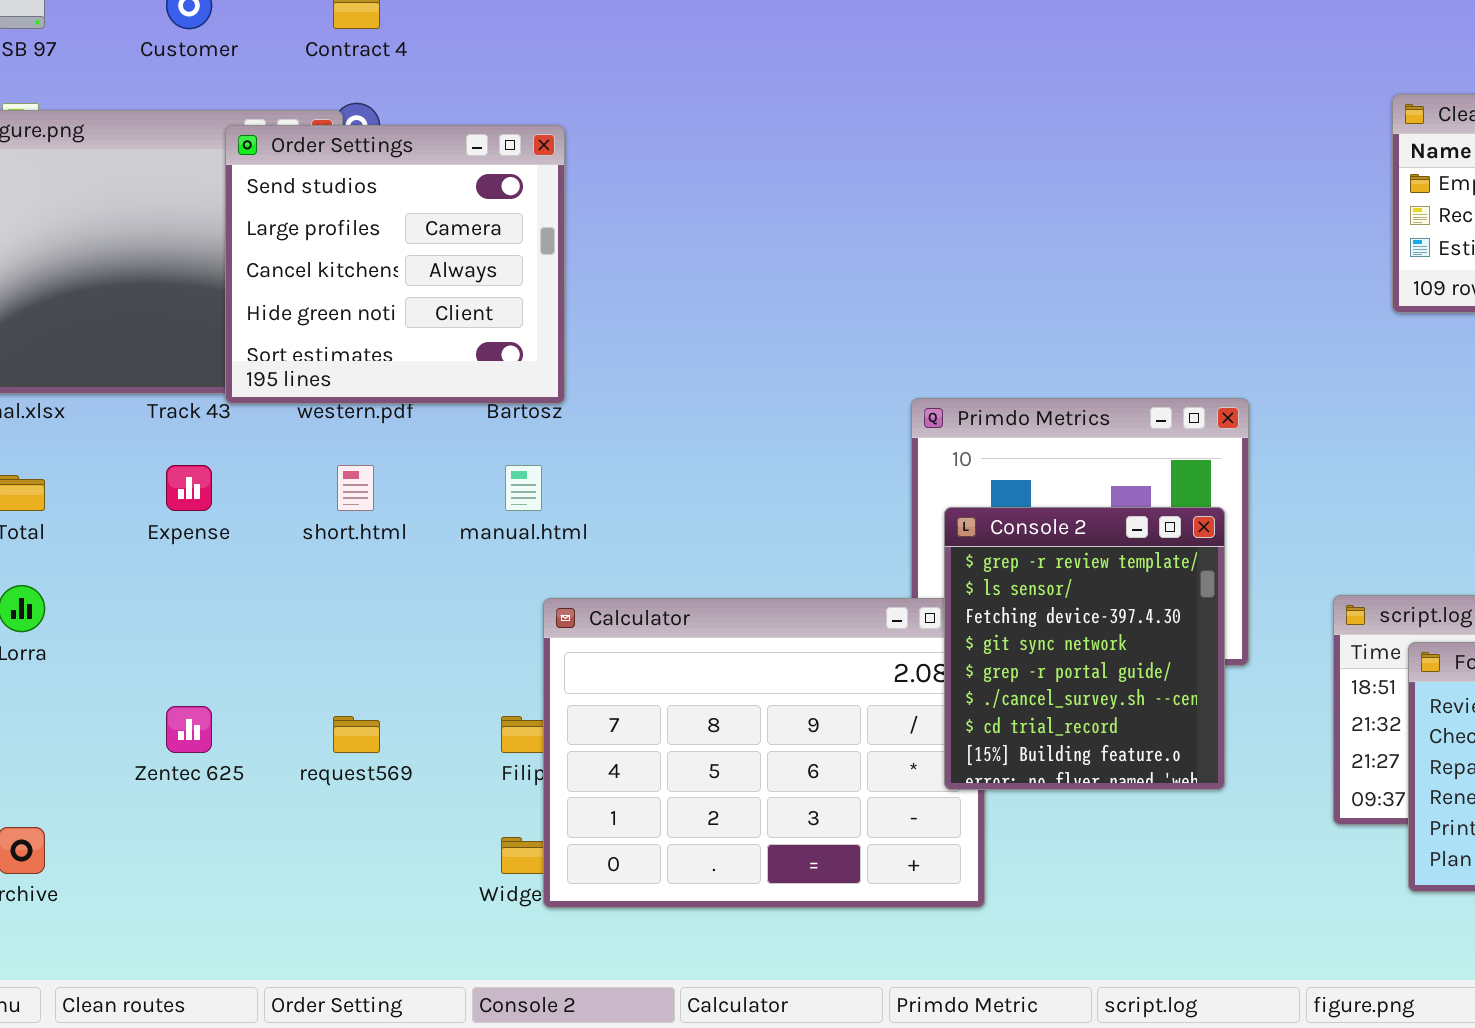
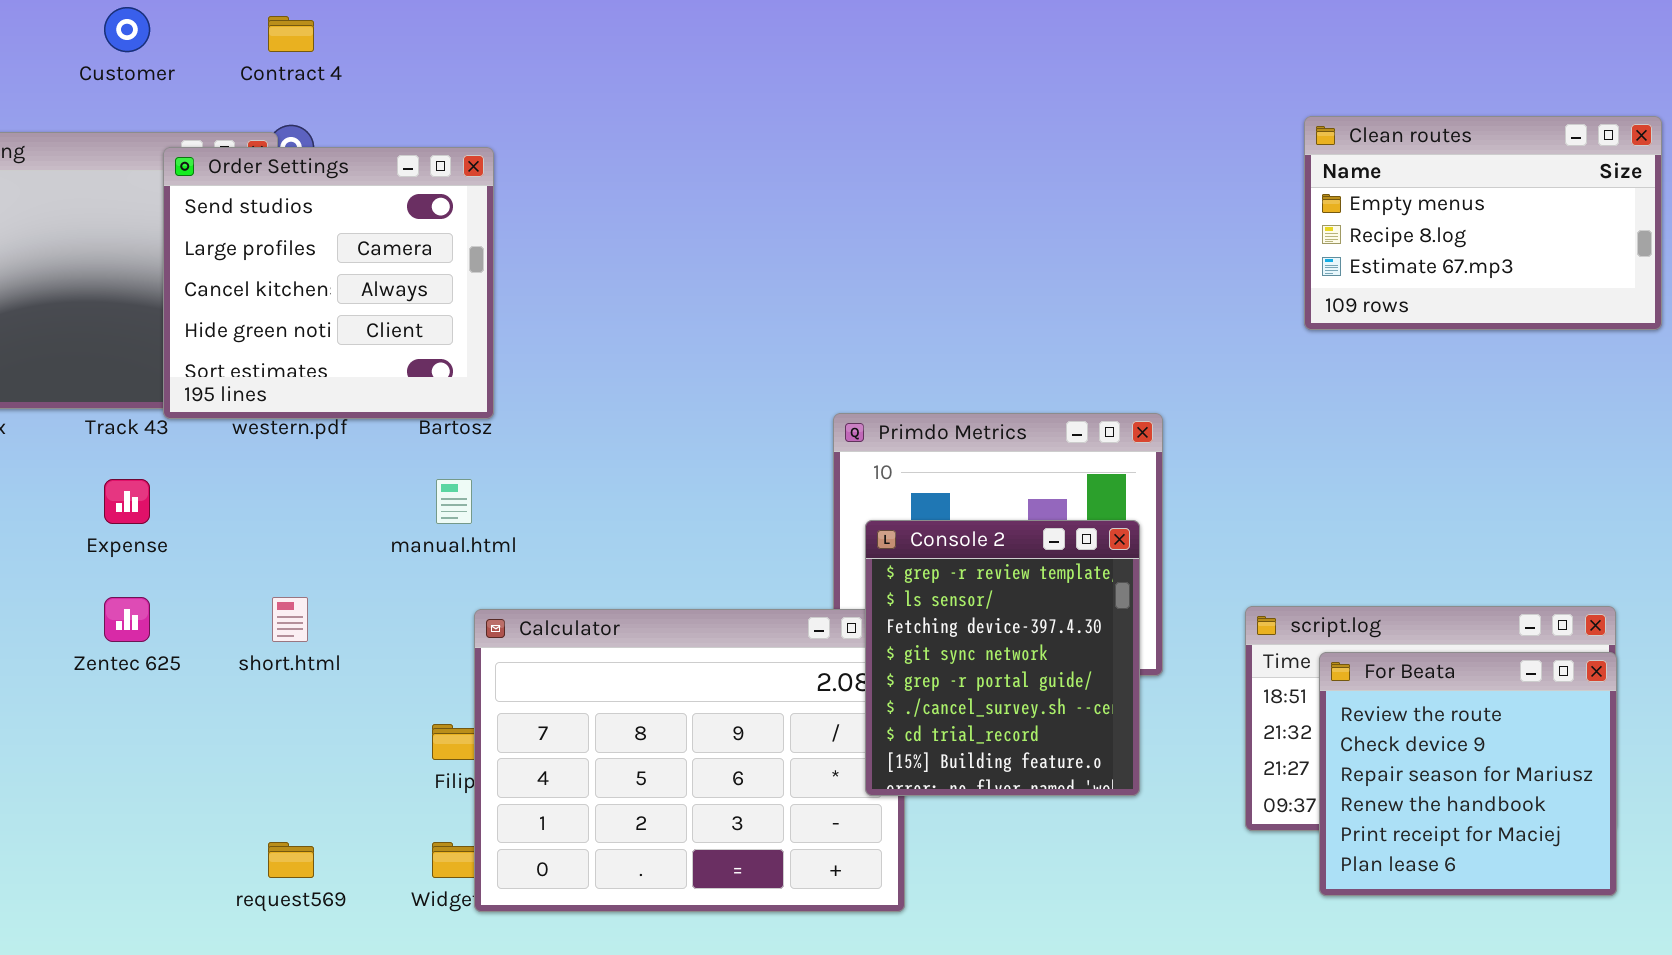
short.html: [337,465,374,511] -> [272,597,308,642], moved
Zentec 625: [166,706,212,753] -> [104,597,150,642], moved
request569: [333,716,380,753] -> [268,842,314,878], moved

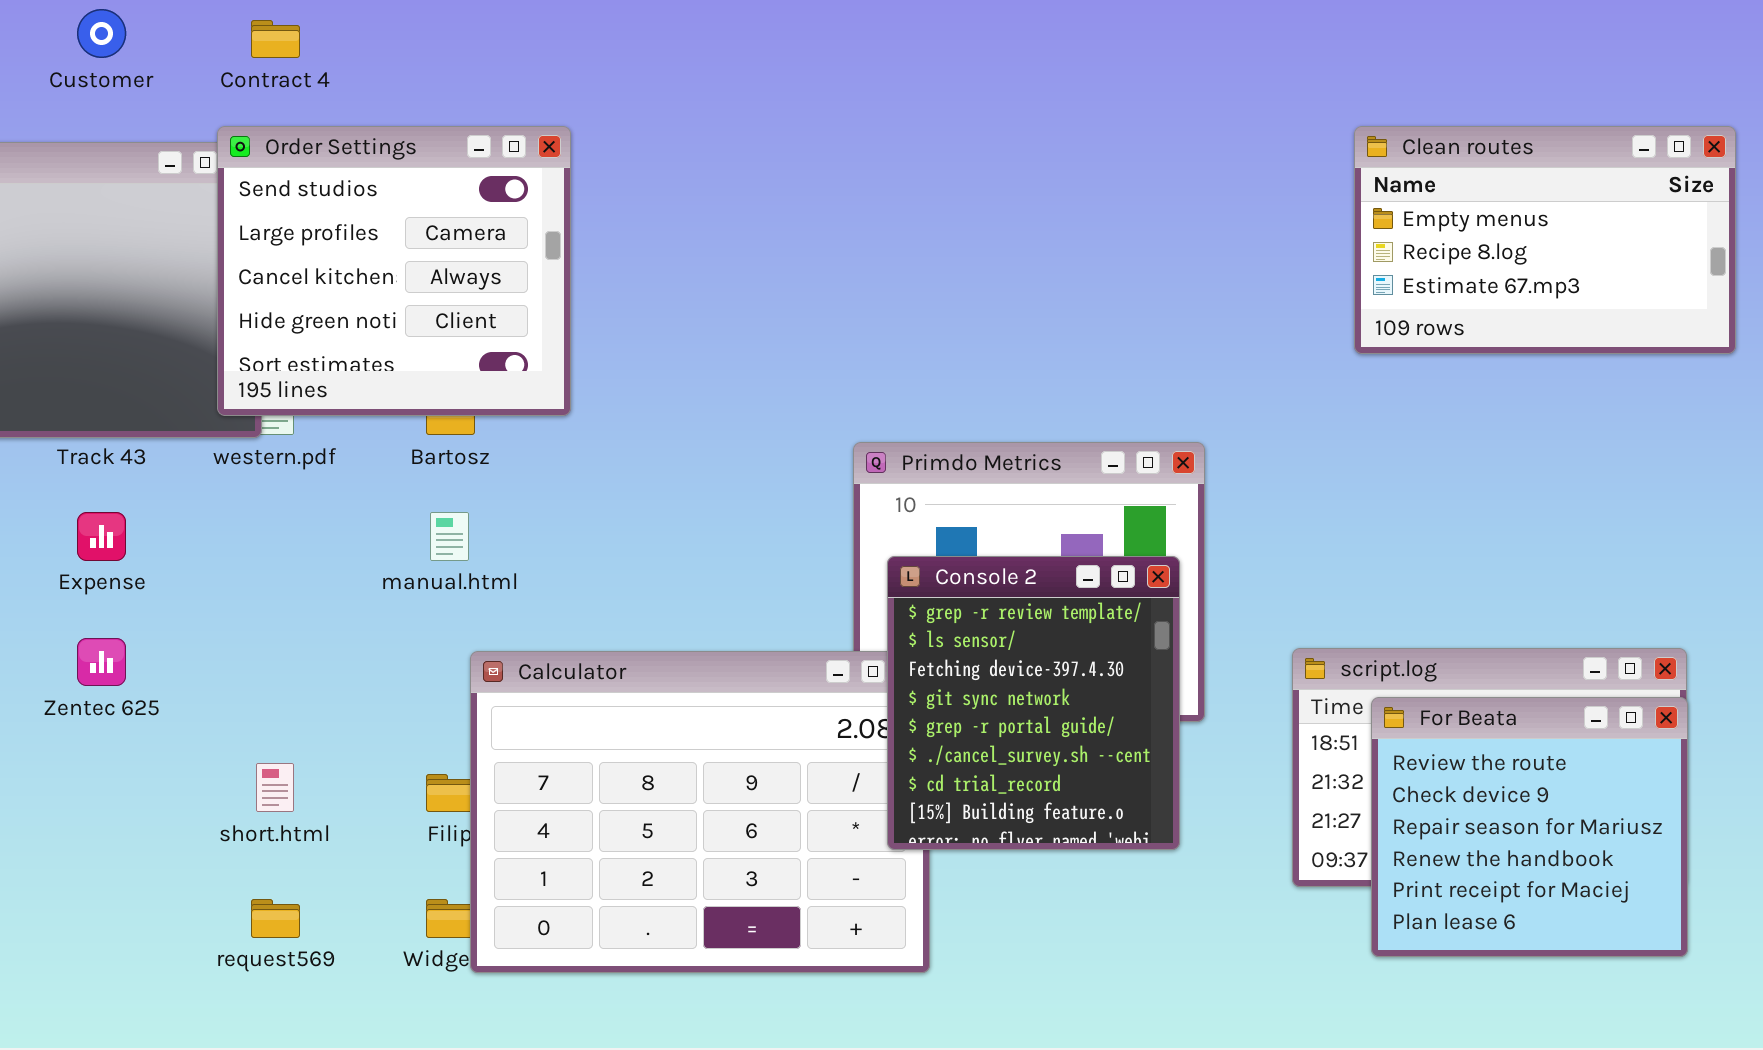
Order Settings: [163,147,494,419] -> [217,126,571,416], moved
short.html: [272,597,308,642] -> [256,763,294,812], moved

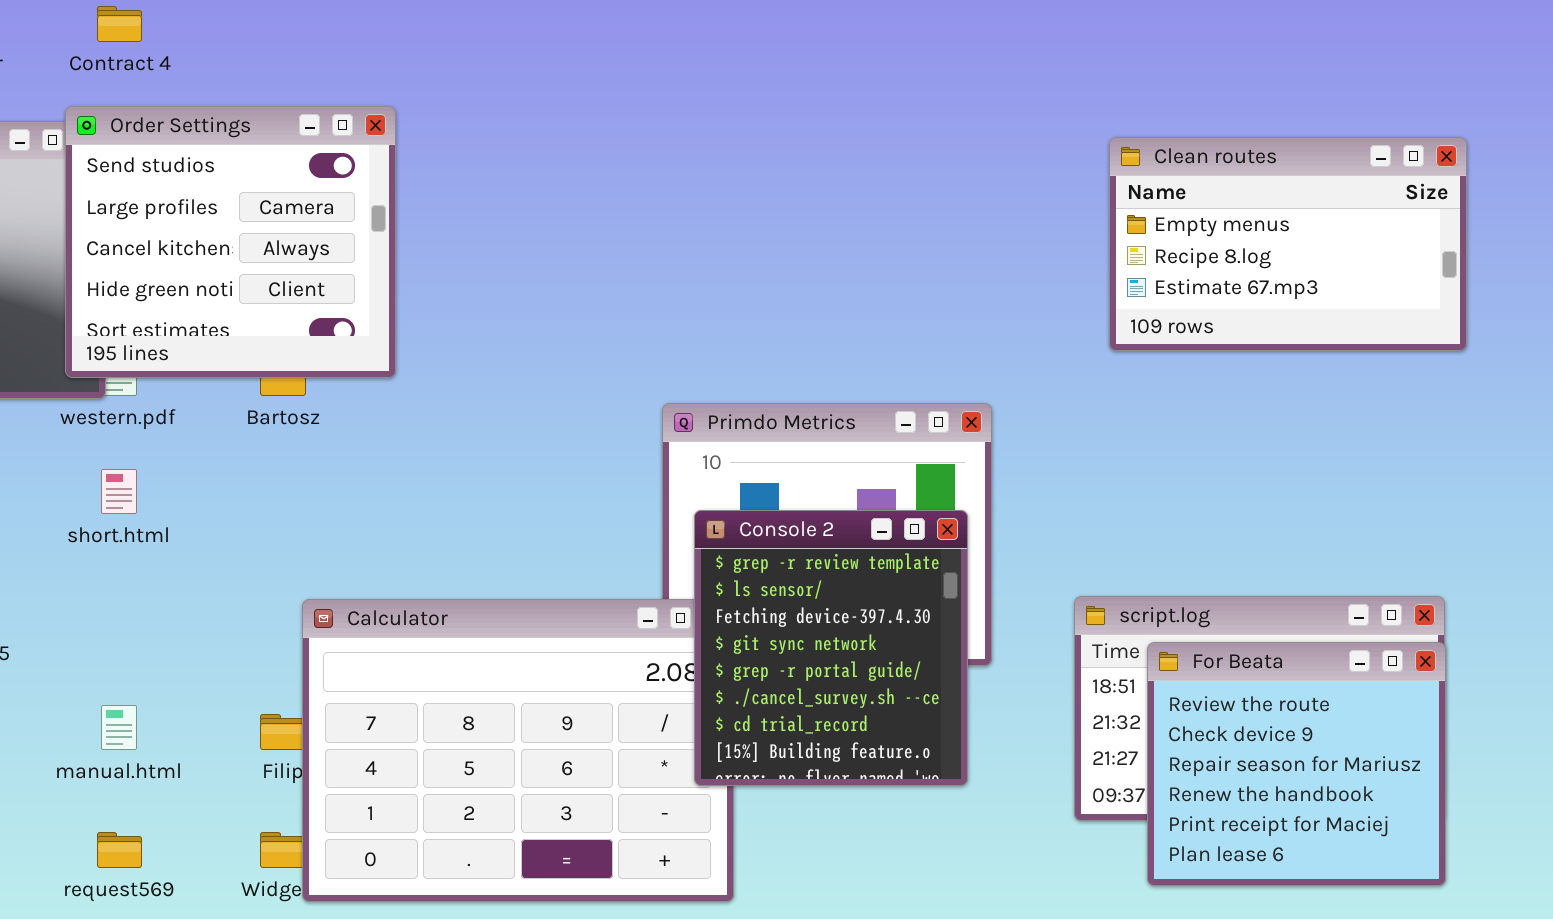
Clean routes: [1354,126,1736,354] -> [1109,137,1467,351], moved
manual.html: [430,512,469,561] -> [101,705,137,750], moved
short.html: [256,763,294,812] -> [101,469,137,514], moved

